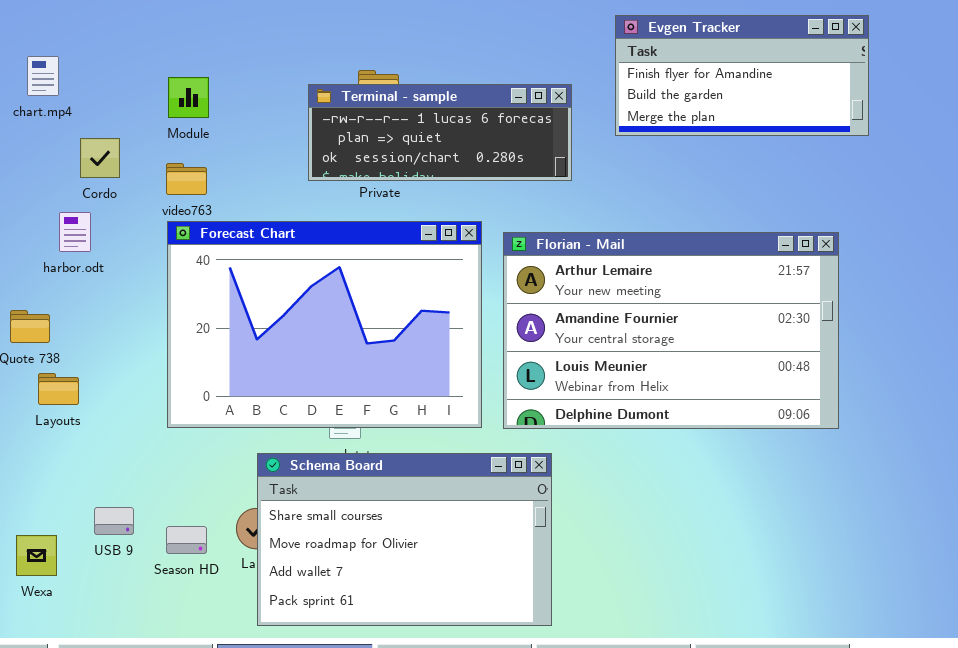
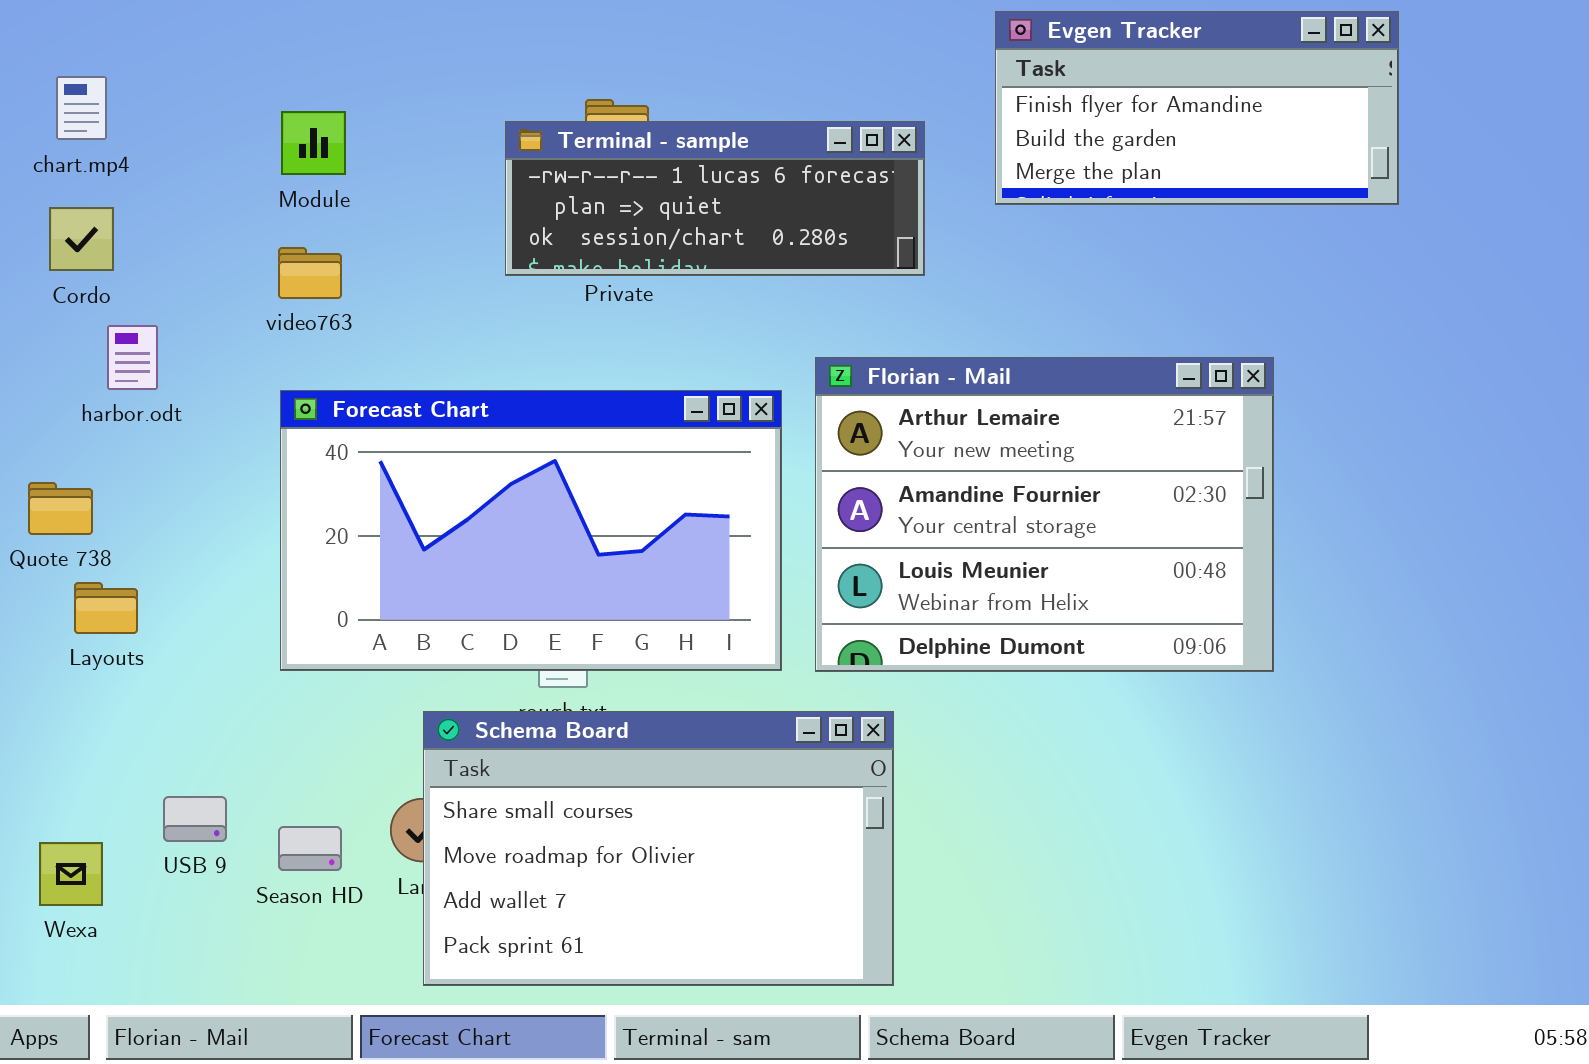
Cordo: [80,138,120,178] -> [49,207,114,271], moved
Forecast Chart: [167,221,482,428] -> [280,390,782,671], resized
Florian - Mail: [503,232,839,429] -> [815,357,1274,672], resized

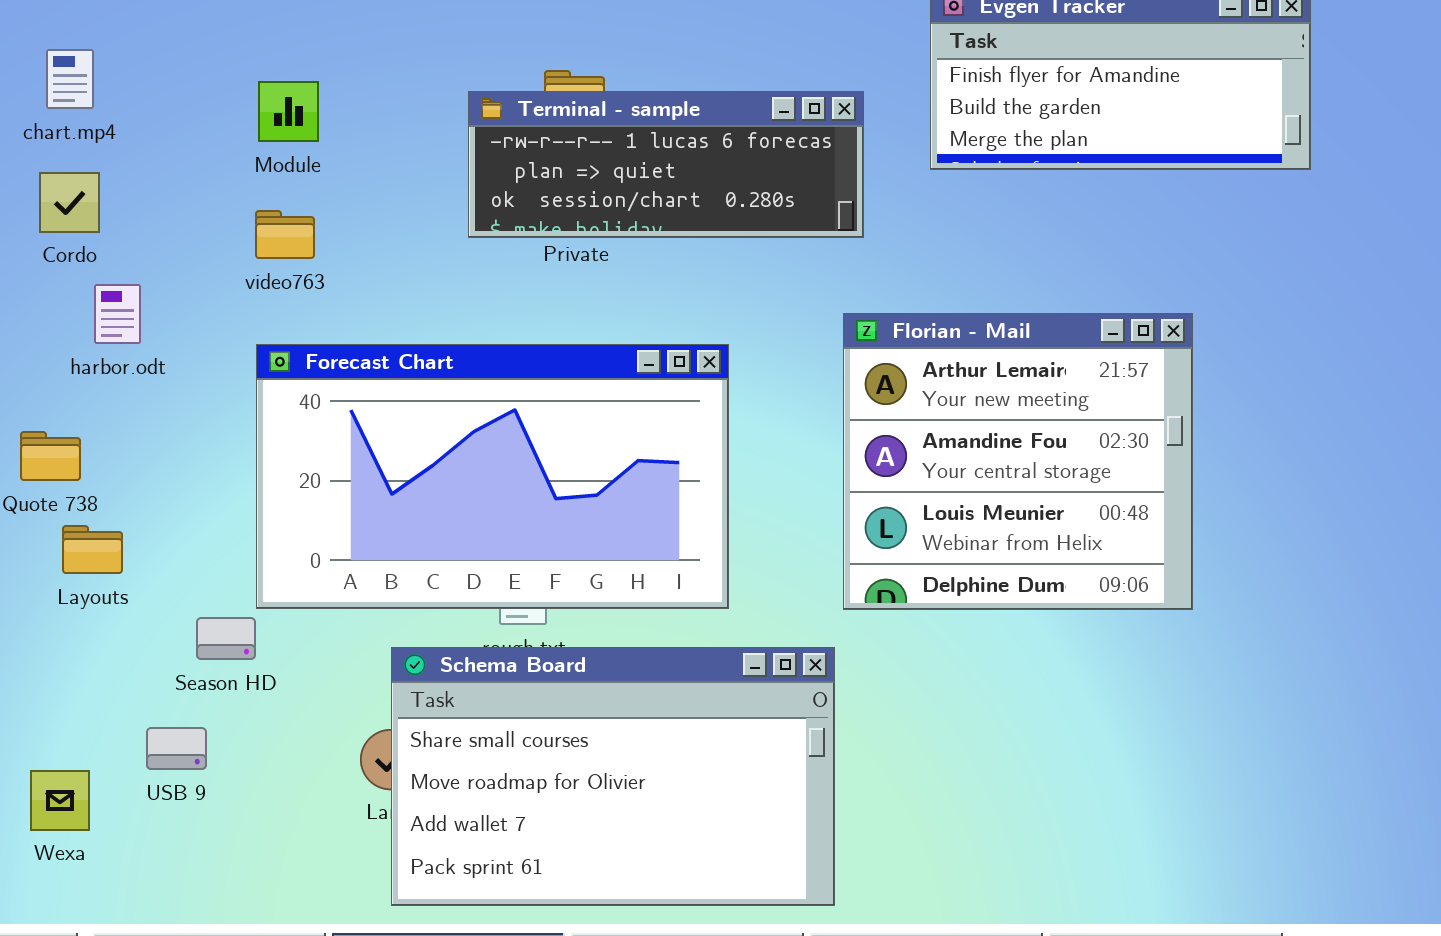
Florian - Mail: [815,357,1274,672] -> [843,313,1193,610], resized
Season HD: [278,826,342,871] -> [196,617,256,660], moved

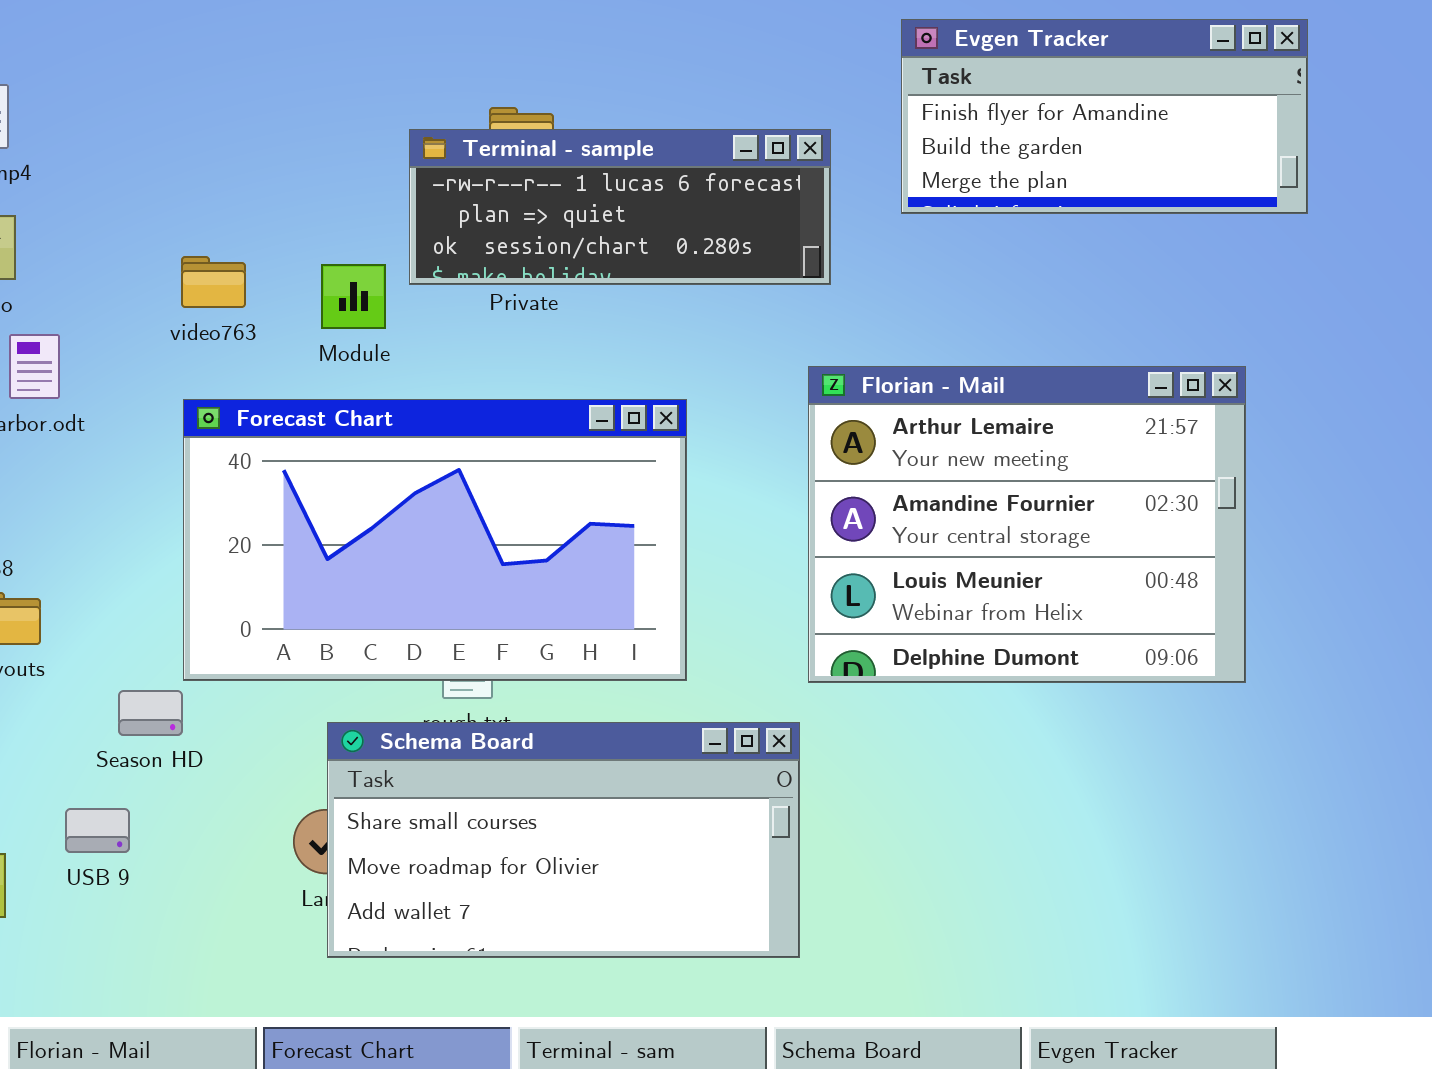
Module: [258,81,319,142] -> [321,264,386,329], moved
Florian - Mail: [843,313,1193,610] -> [808,366,1246,683], resized
Schema Board: [391,647,835,906] -> [327,722,800,958], resized

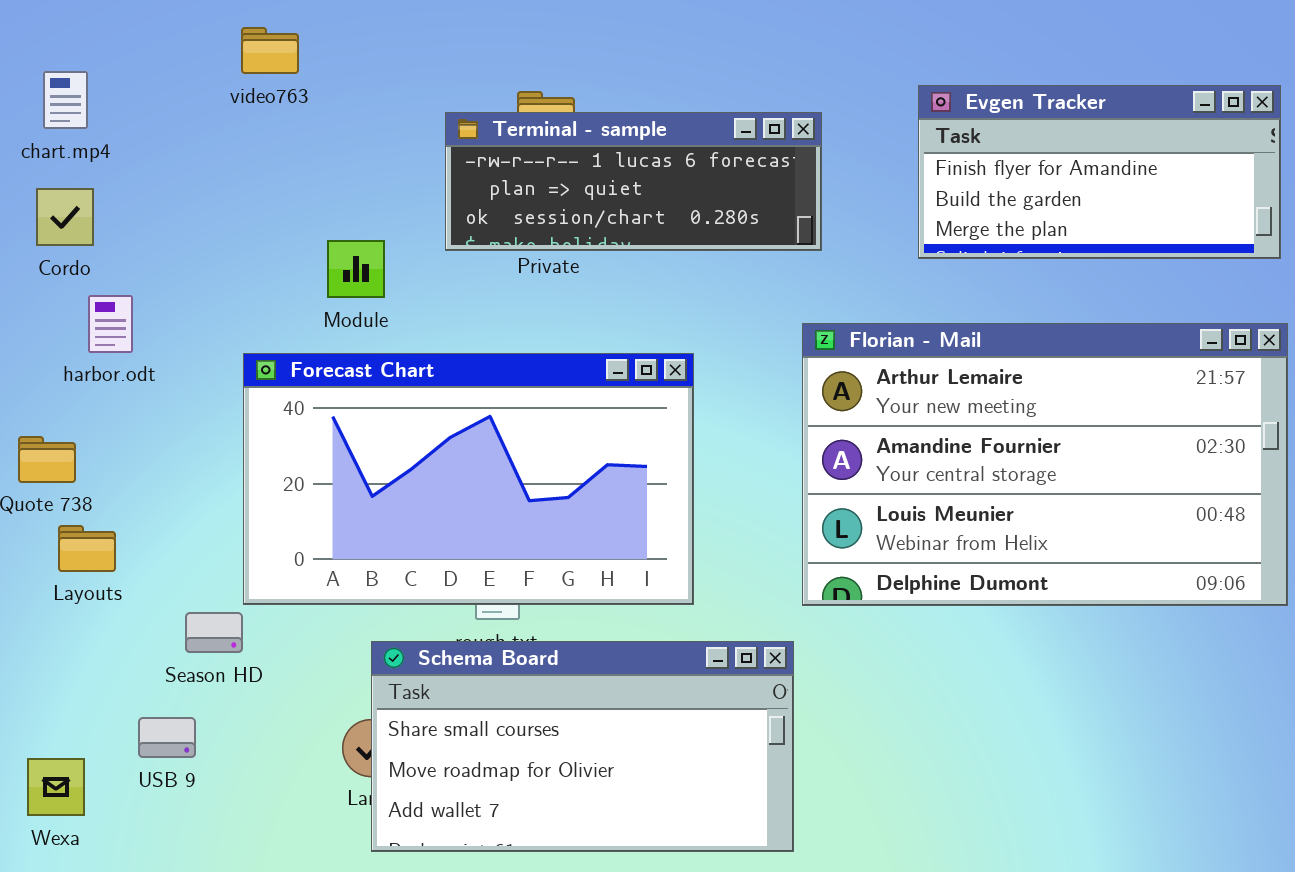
Evgen Tracker: [901,19,1308,214] -> [918,85,1281,259], moved
video763: [181,256,246,308] -> [241,27,299,74], moved
Module: [321,264,386,329] -> [327,240,385,298], moved
Florian - Mail: [808,366,1246,683] -> [802,323,1288,606], resized

